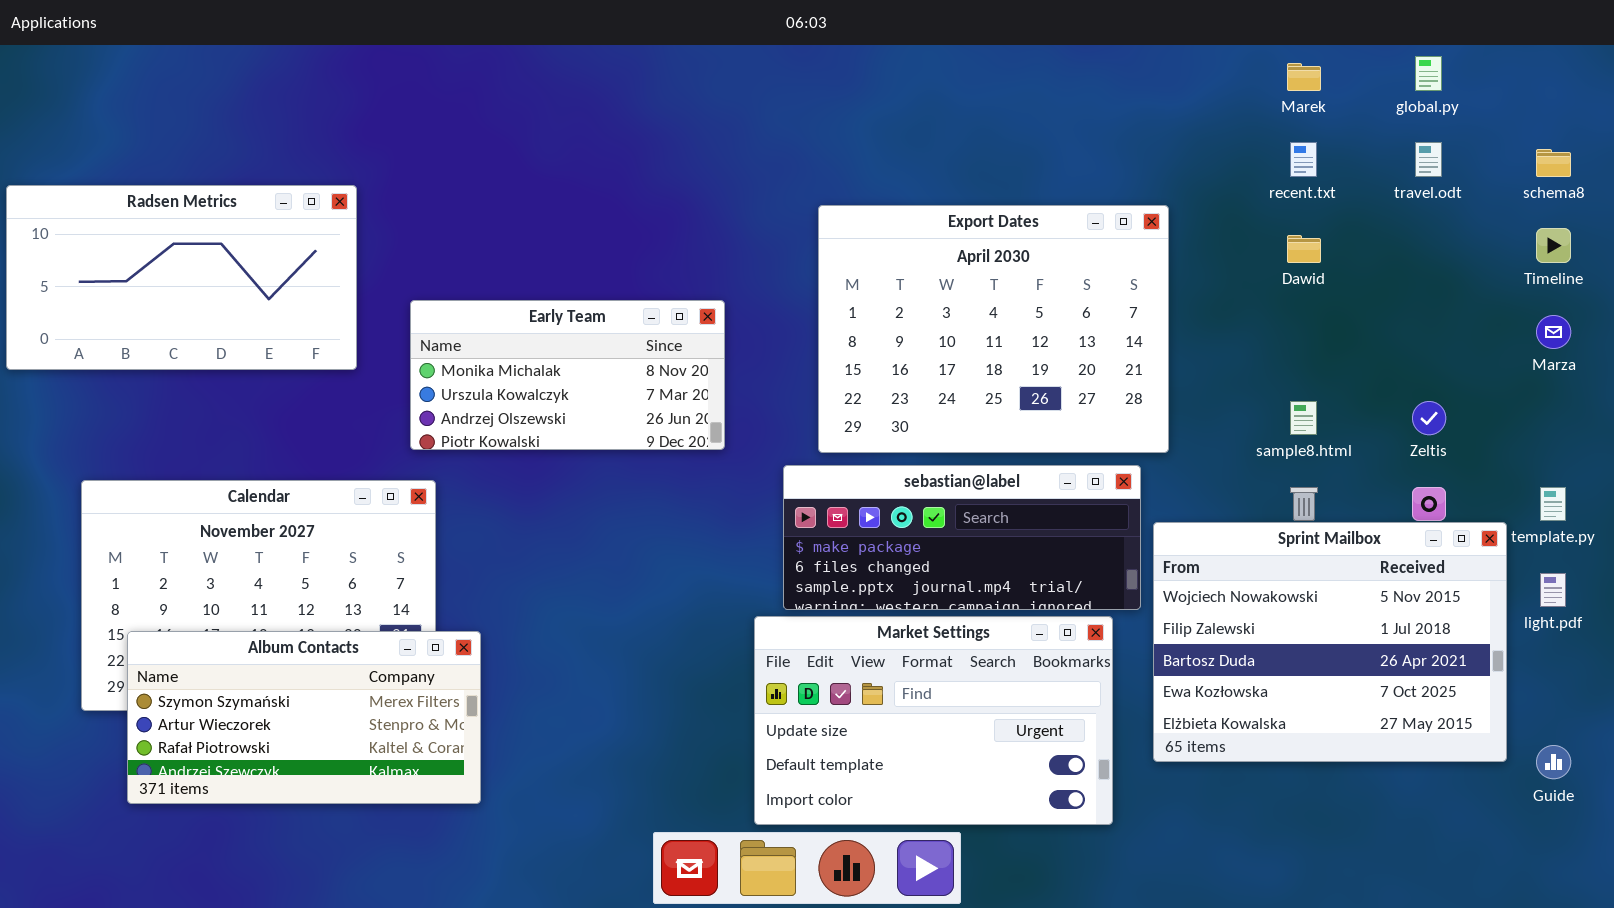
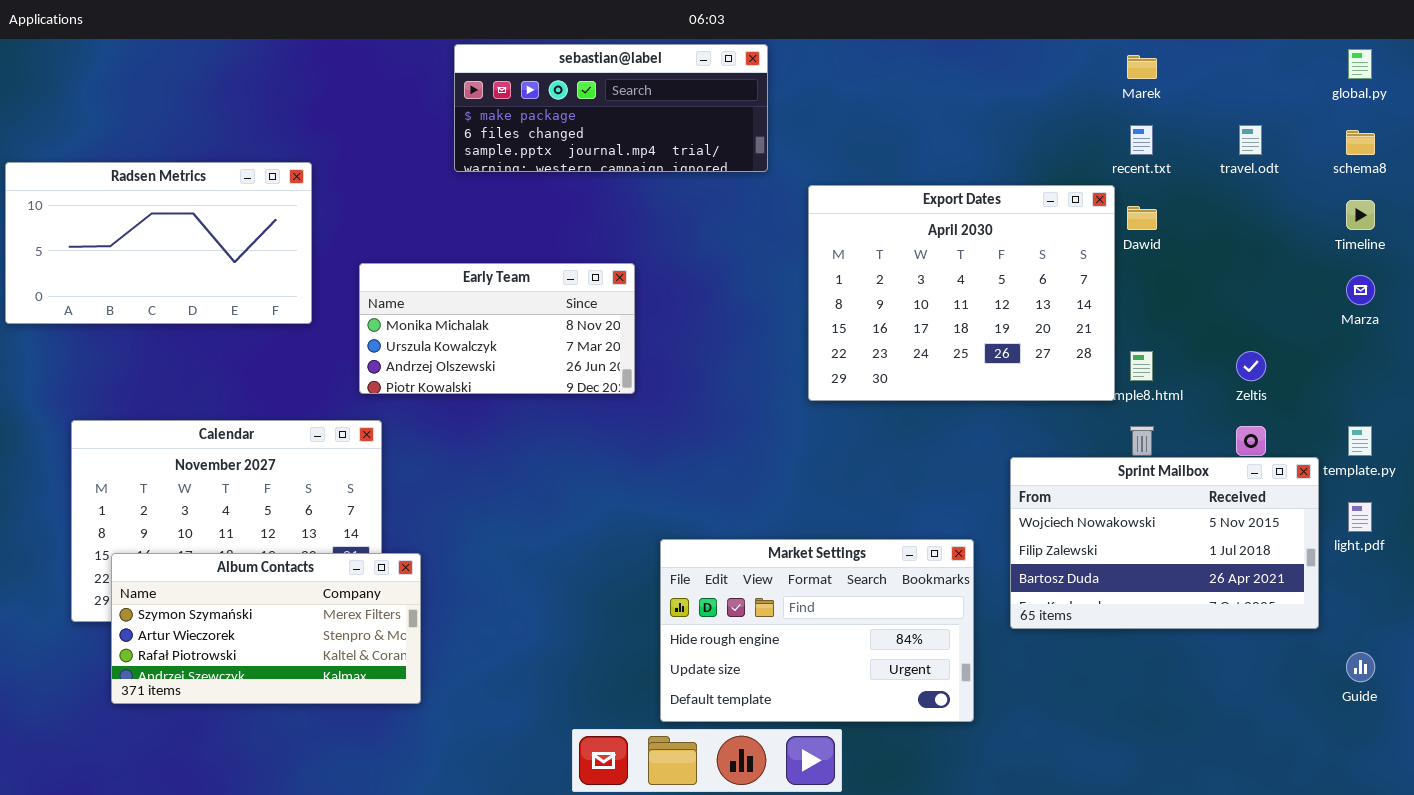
global.py: [1415,56,1442,91] -> [1348,49,1372,79], moved
Export Dates: [818,205,1169,453] -> [808,185,1115,401], moved
sebastian@label: [783,465,1141,610] -> [454,44,768,172], moved
Sprint Mailbox: [1153,522,1507,762] -> [1010,457,1319,629], resized
Market Settings: [754,616,1113,825] -> [660,539,974,722], scrolled up 1 row

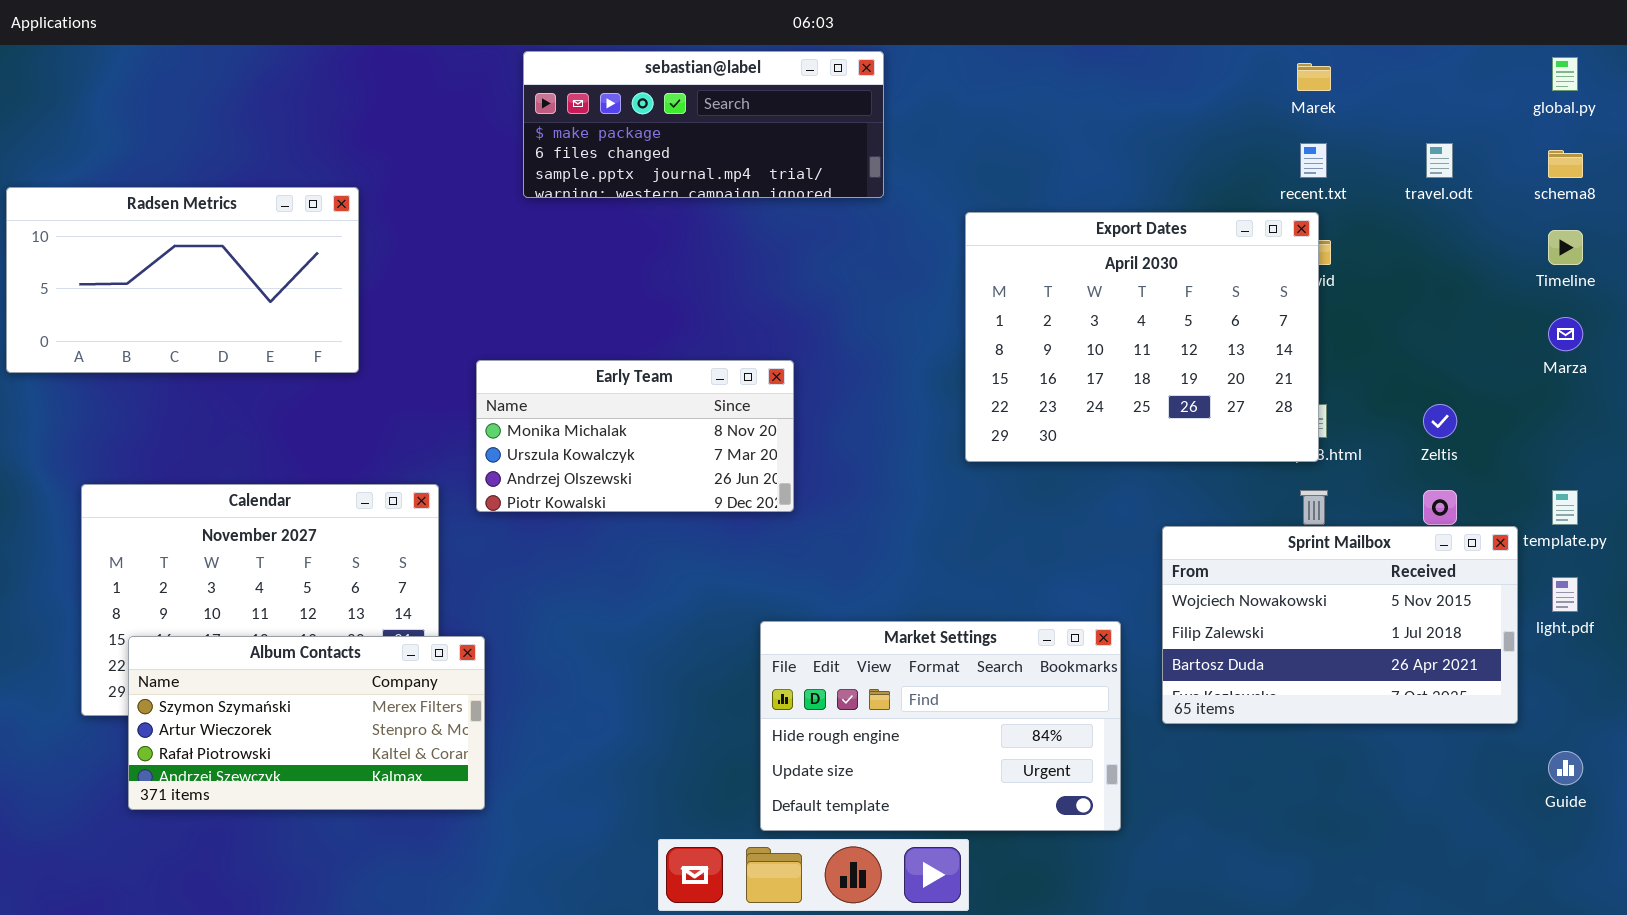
Export Dates: [808,185,1115,401] -> [965,212,1319,462], moved
Early Team: [359,263,635,394] -> [476,360,794,512], moved

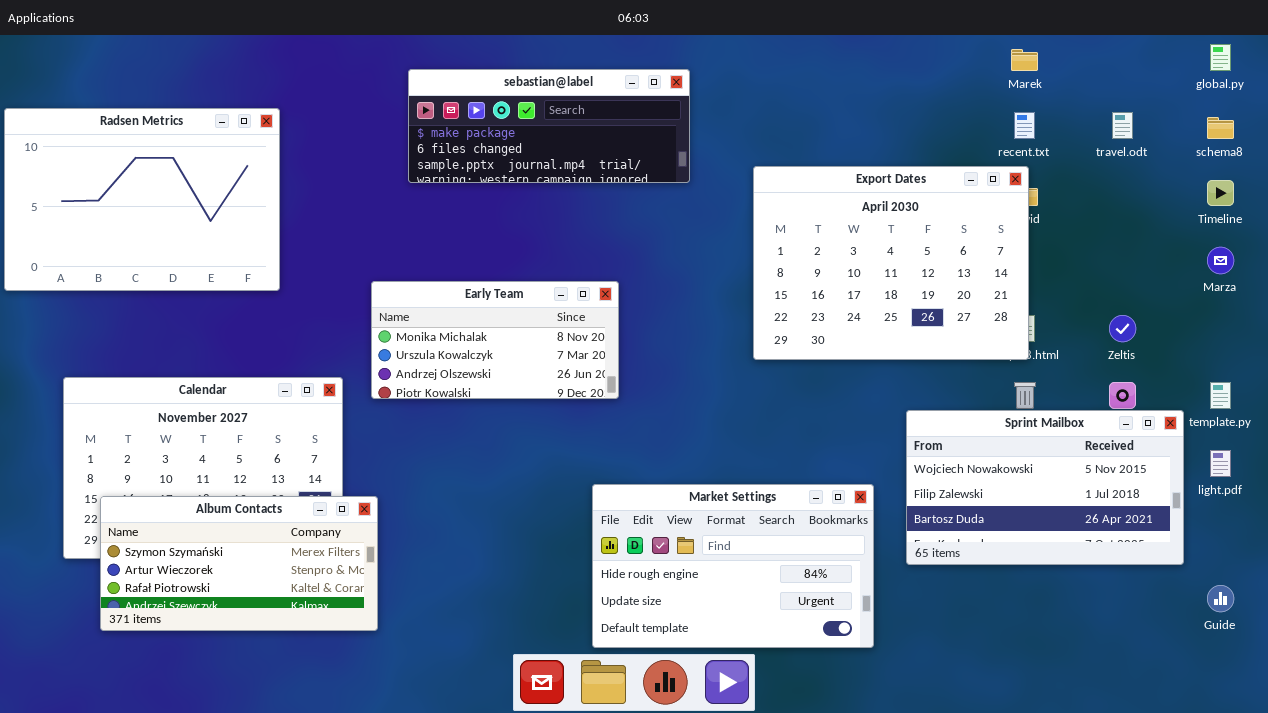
sebastian@label: [523,51,884,198] -> [408,69,690,183], moved
Radsen Metrics: [6,187,359,373] -> [4,108,280,291], resized

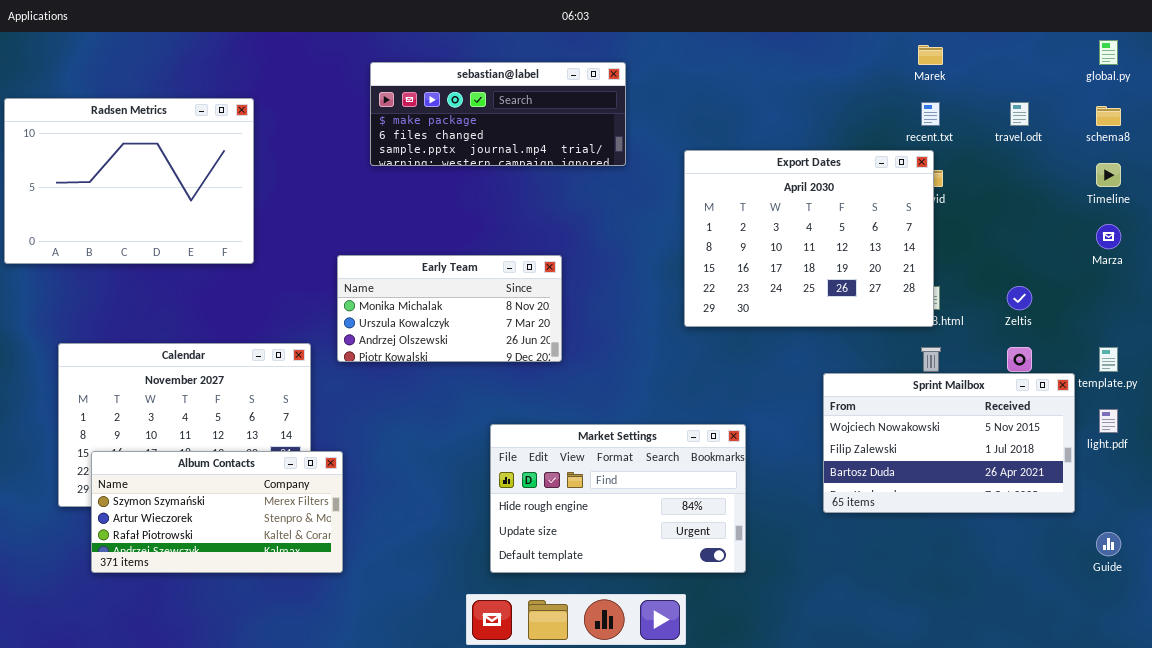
Market Settings: [592,484,874,648] -> [490,424,746,573], moved

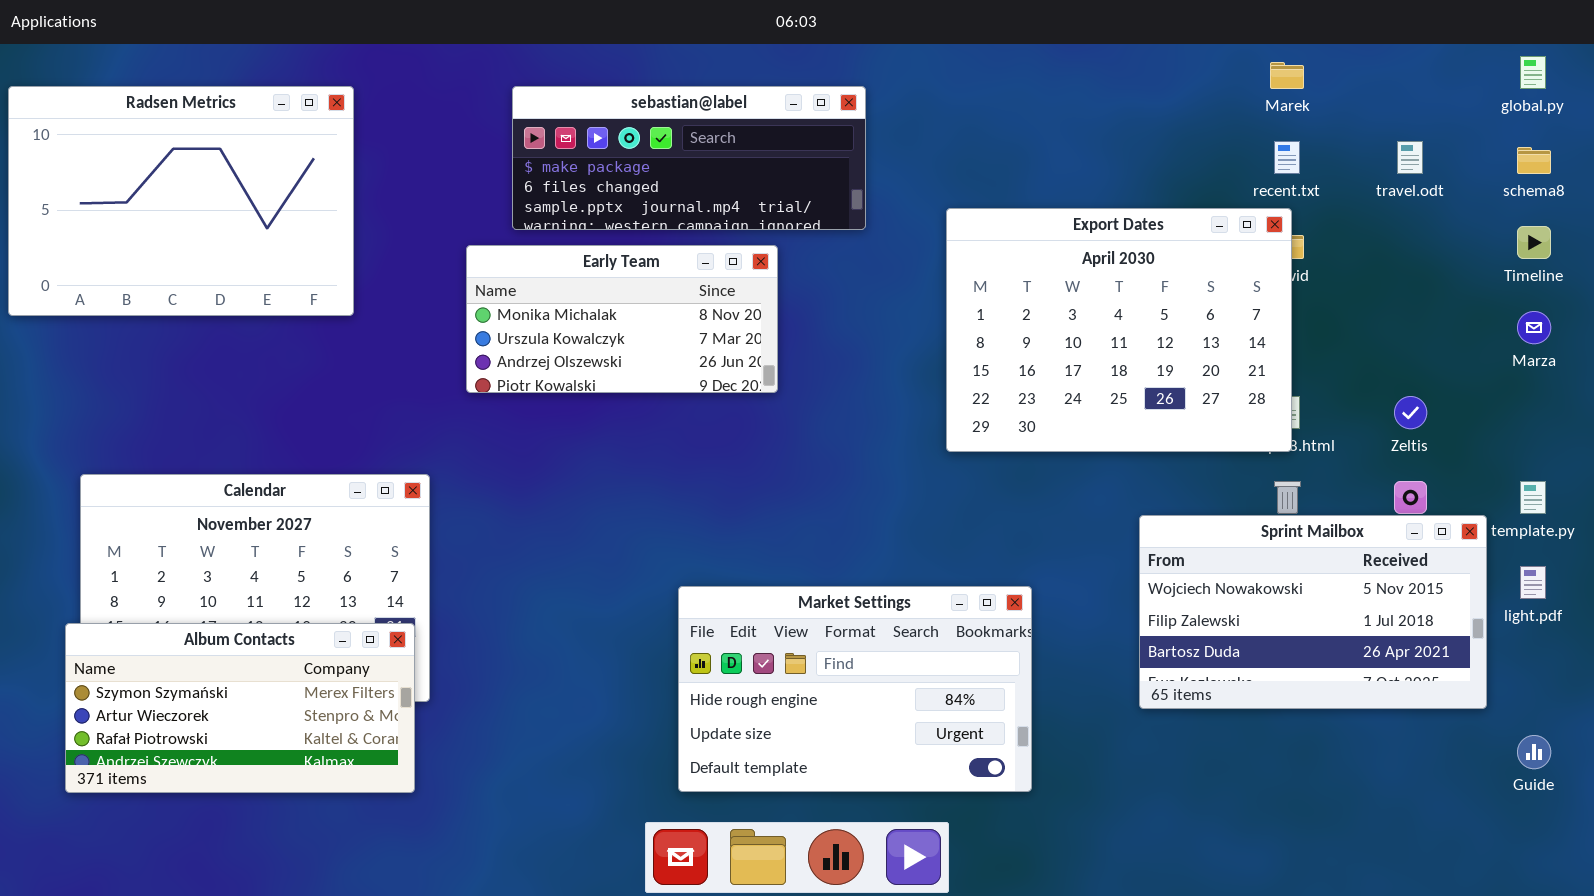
Radsen Metrics: [4,98,254,264] -> [8,86,354,316], moved
Early Team: [337,255,562,362] -> [466,245,778,393], moved
Album Contacts: [91,451,343,573] -> [65,623,415,793], moved

